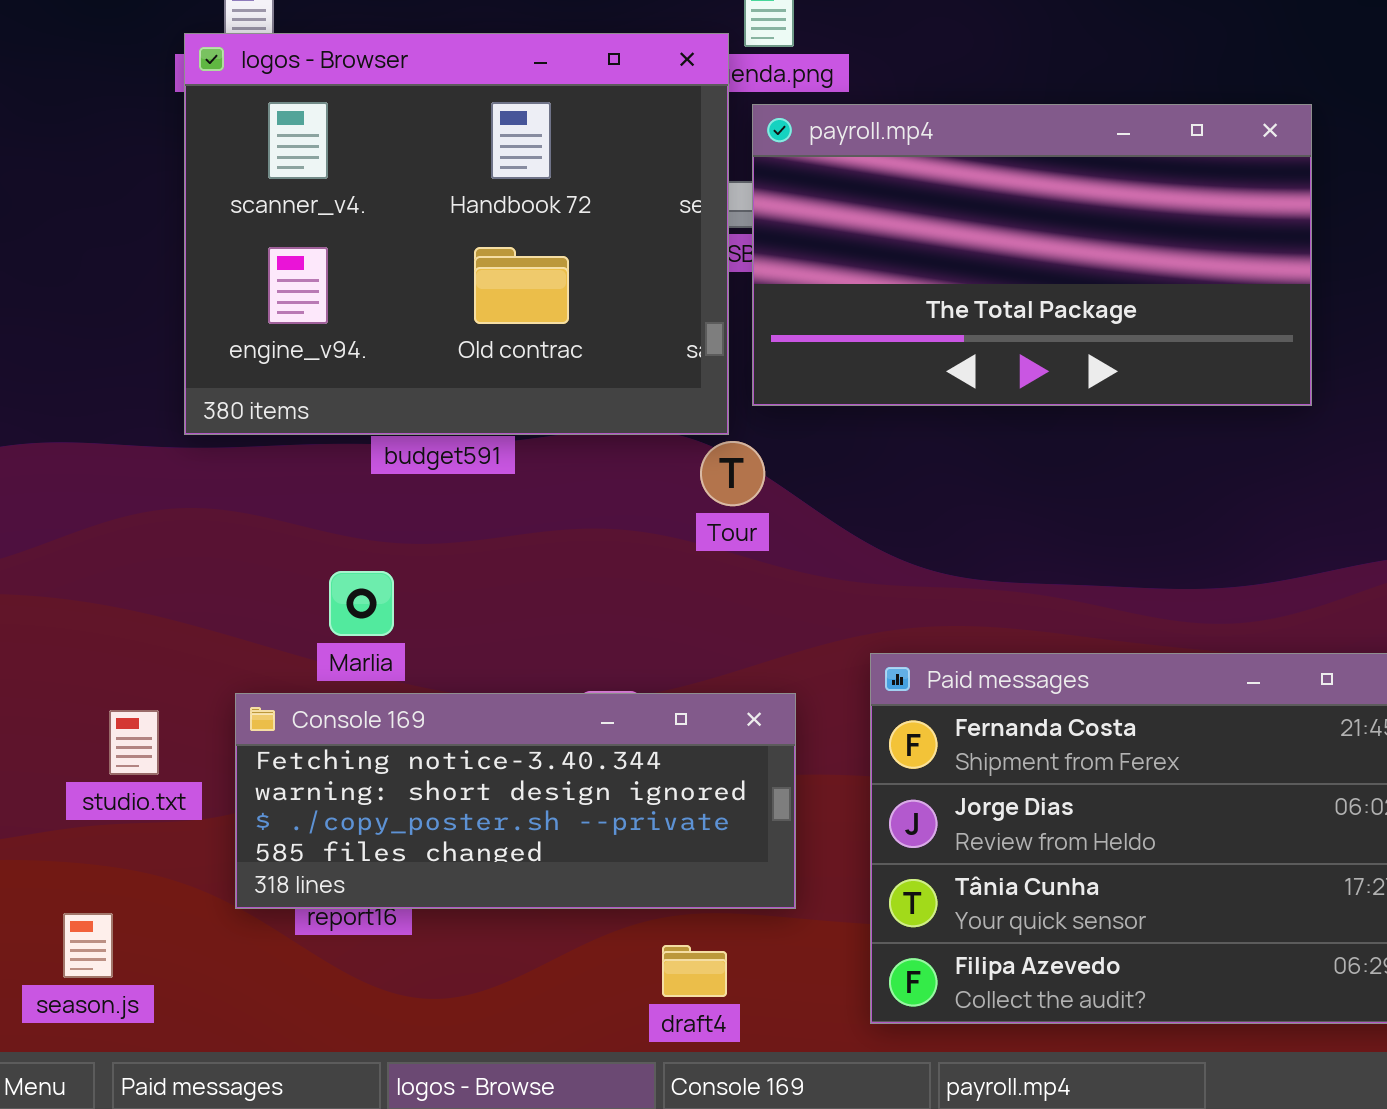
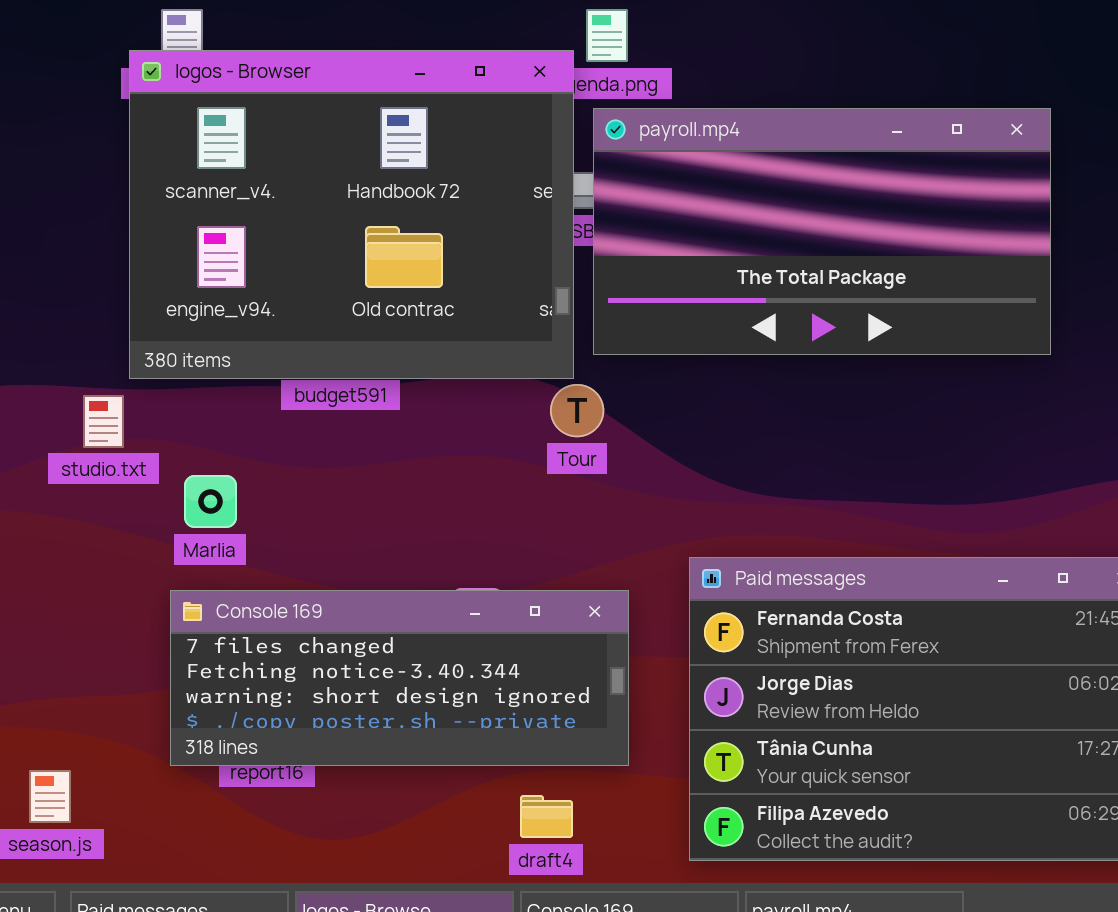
Marlia: [329,571,394,636] -> [184,475,237,528], moved
Console 169: [235,693,796,909] -> [170,590,629,766], scrolled up 1 row
studio.txt: [109,710,159,775] -> [83,395,124,448], moved

